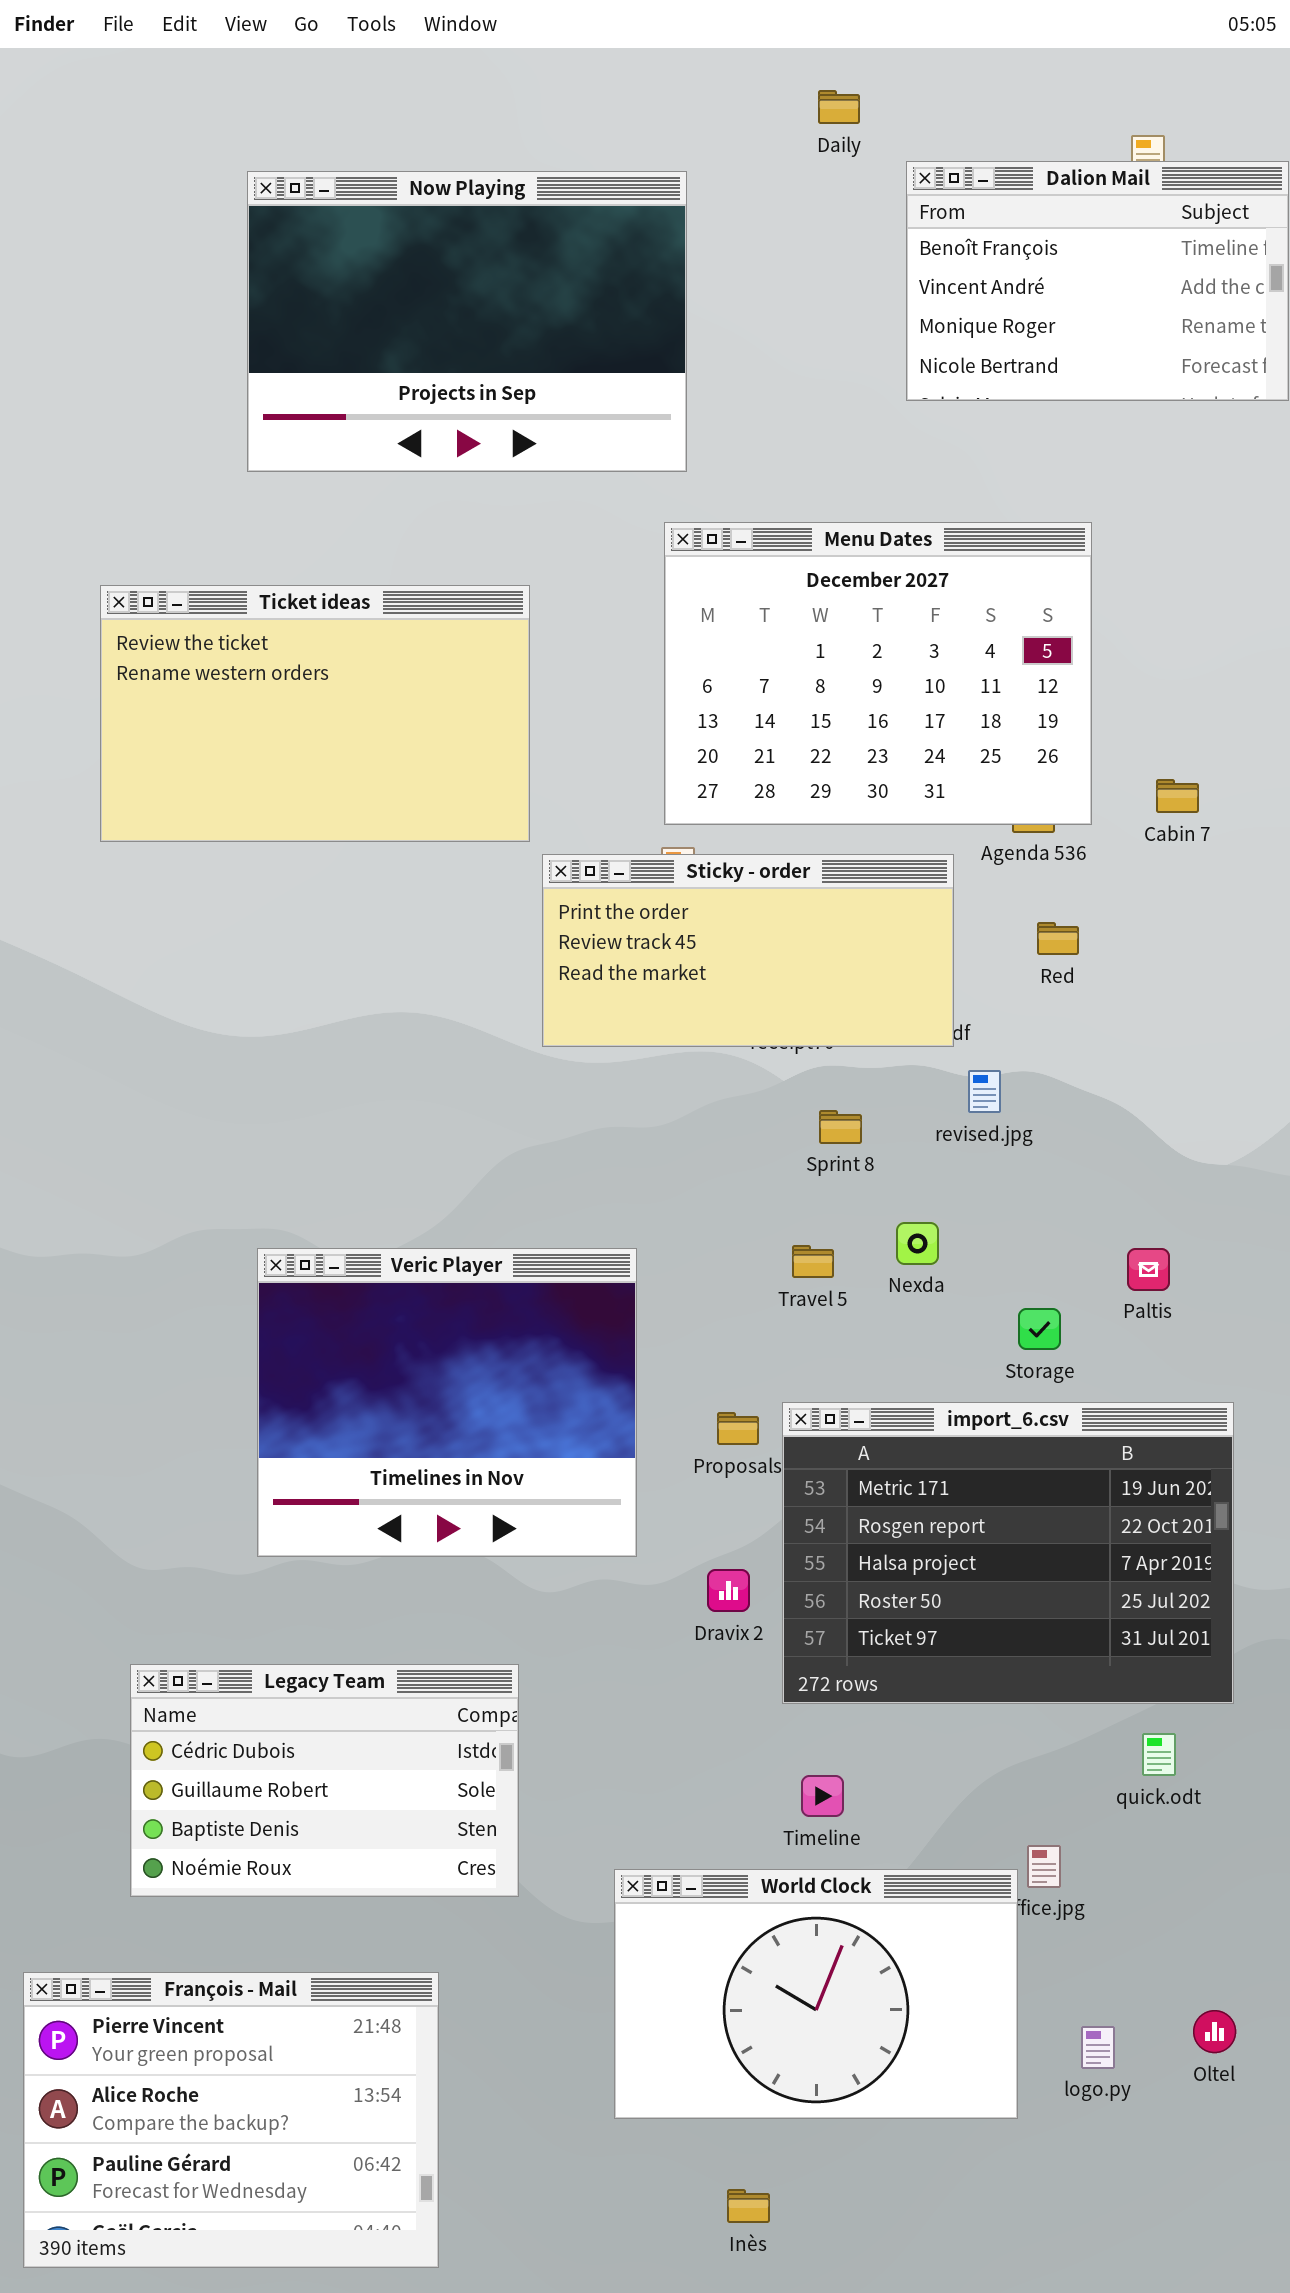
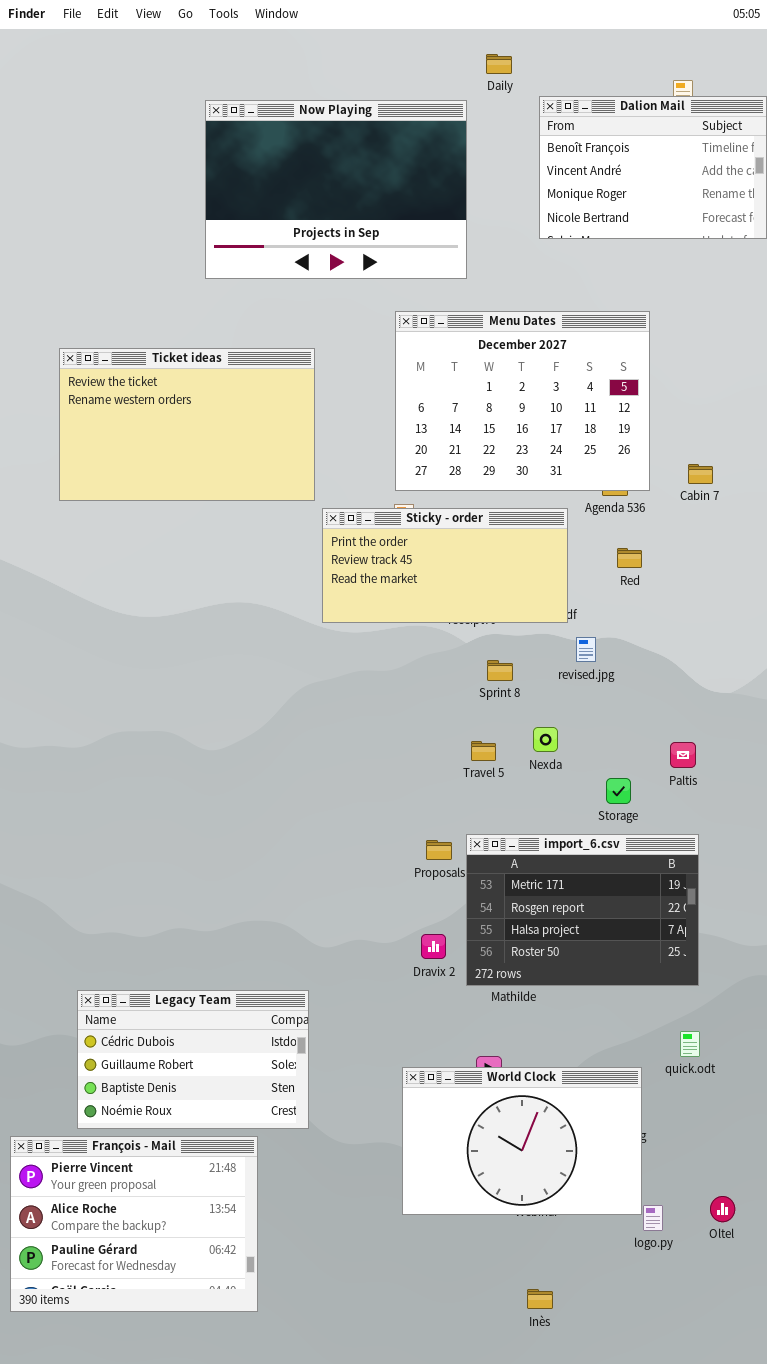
Now Playing: [247,171,687,472] -> [205,100,467,279], moved
Veric Player: [257,1248,637,1557] -> none, closed
import_6.csv: [782,1402,1234,1704] -> [466,834,699,986], resized
World Clock: [614,1869,1018,2119] -> [402,1067,642,1215], moved
François - Mail: [23,1972,439,2268] -> [10,1136,258,1312], moved
Inès: [727,2189,770,2223] -> [527,1289,553,1309], moved

